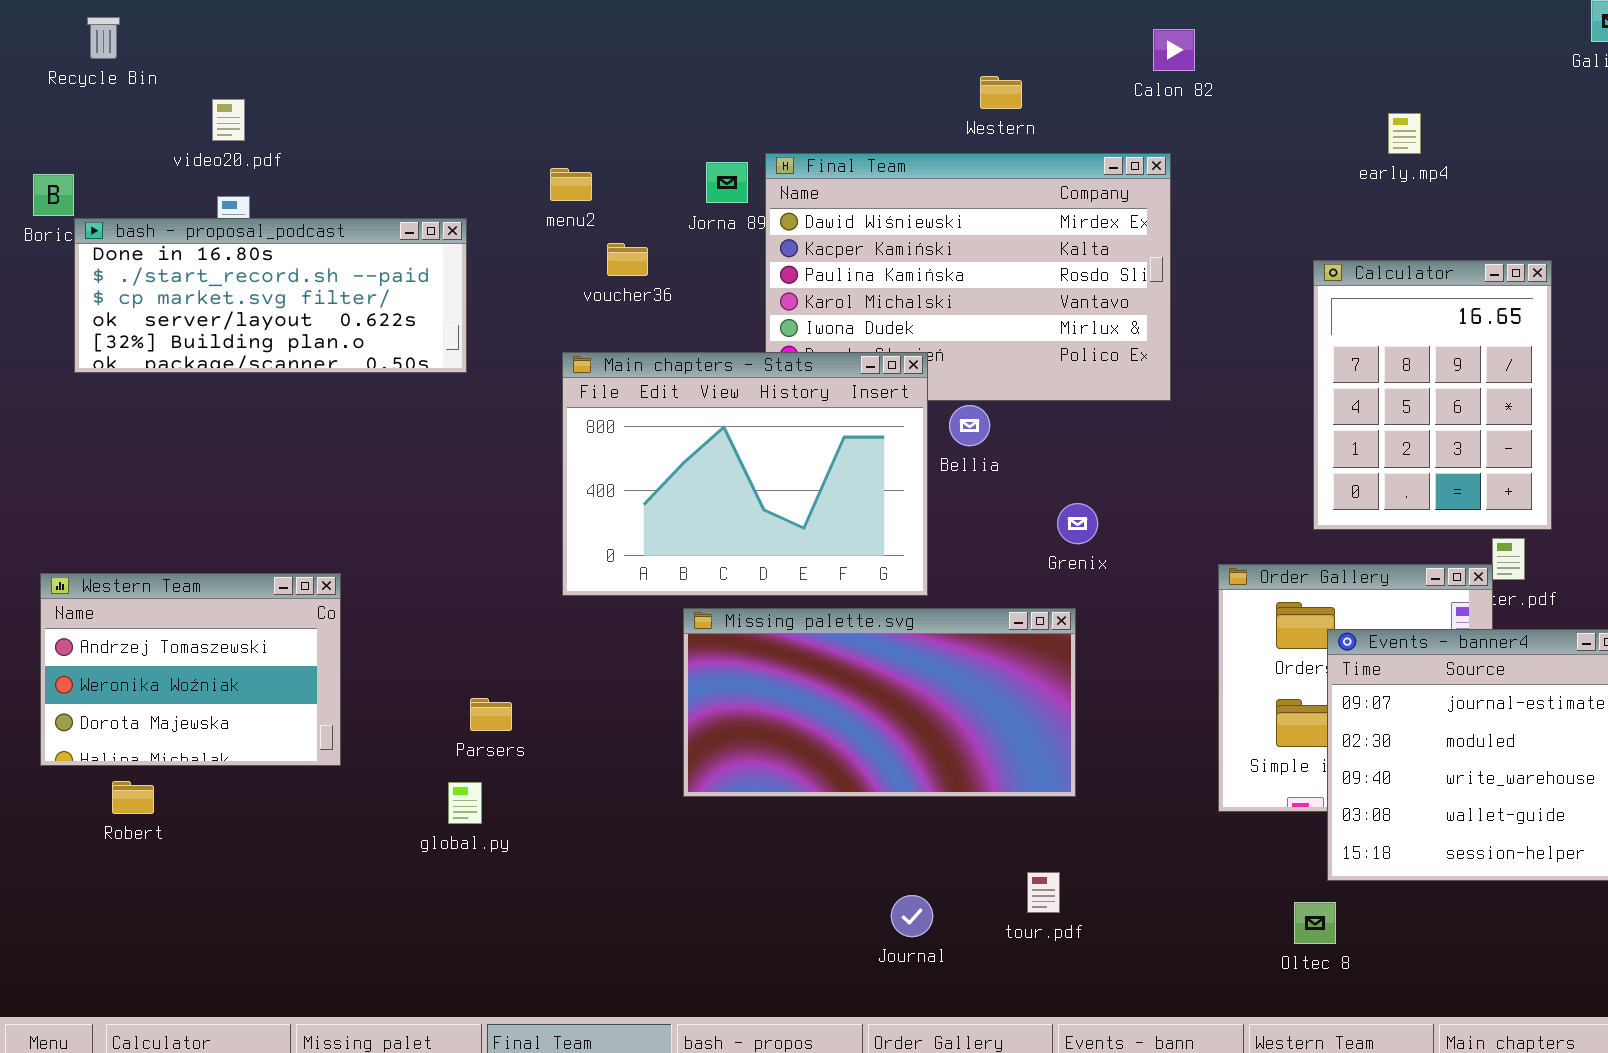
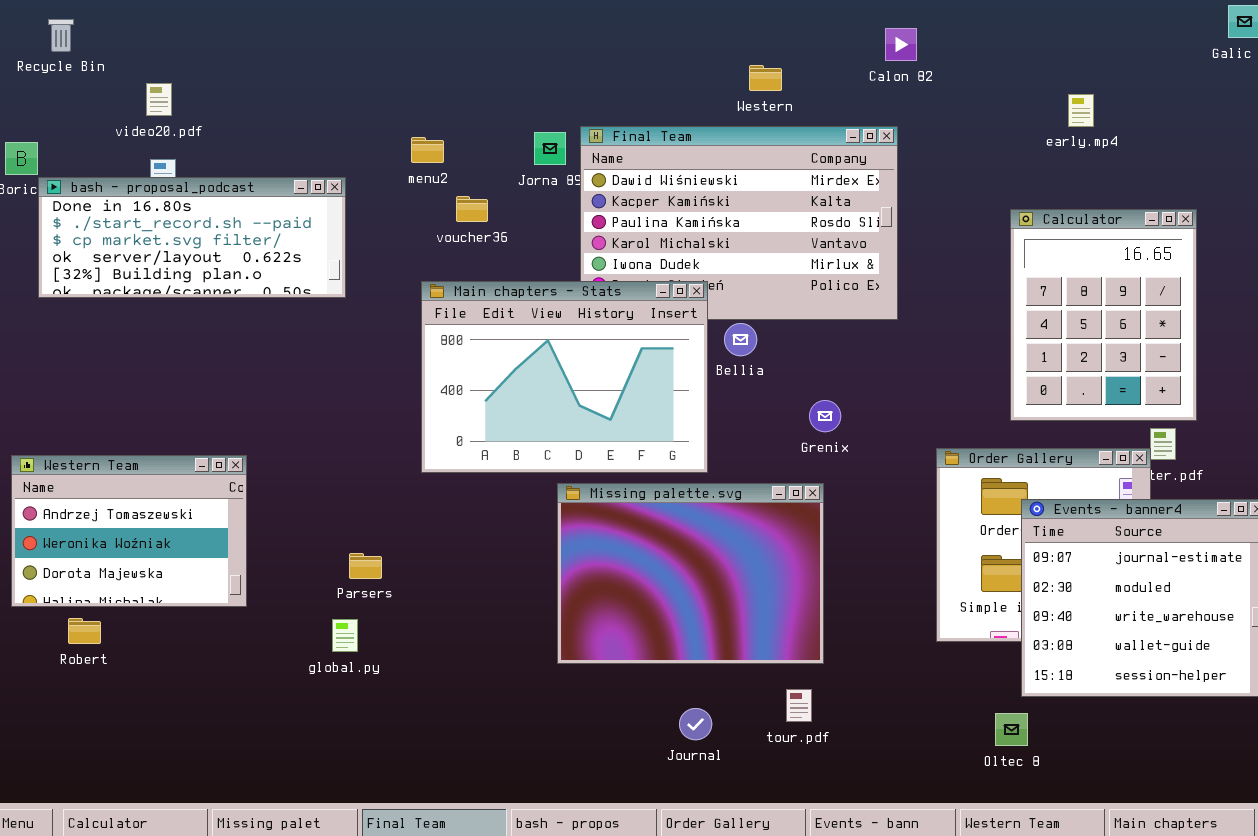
Missing palette.svg: [683,608,1076,797] -> [557,483,824,664], resized

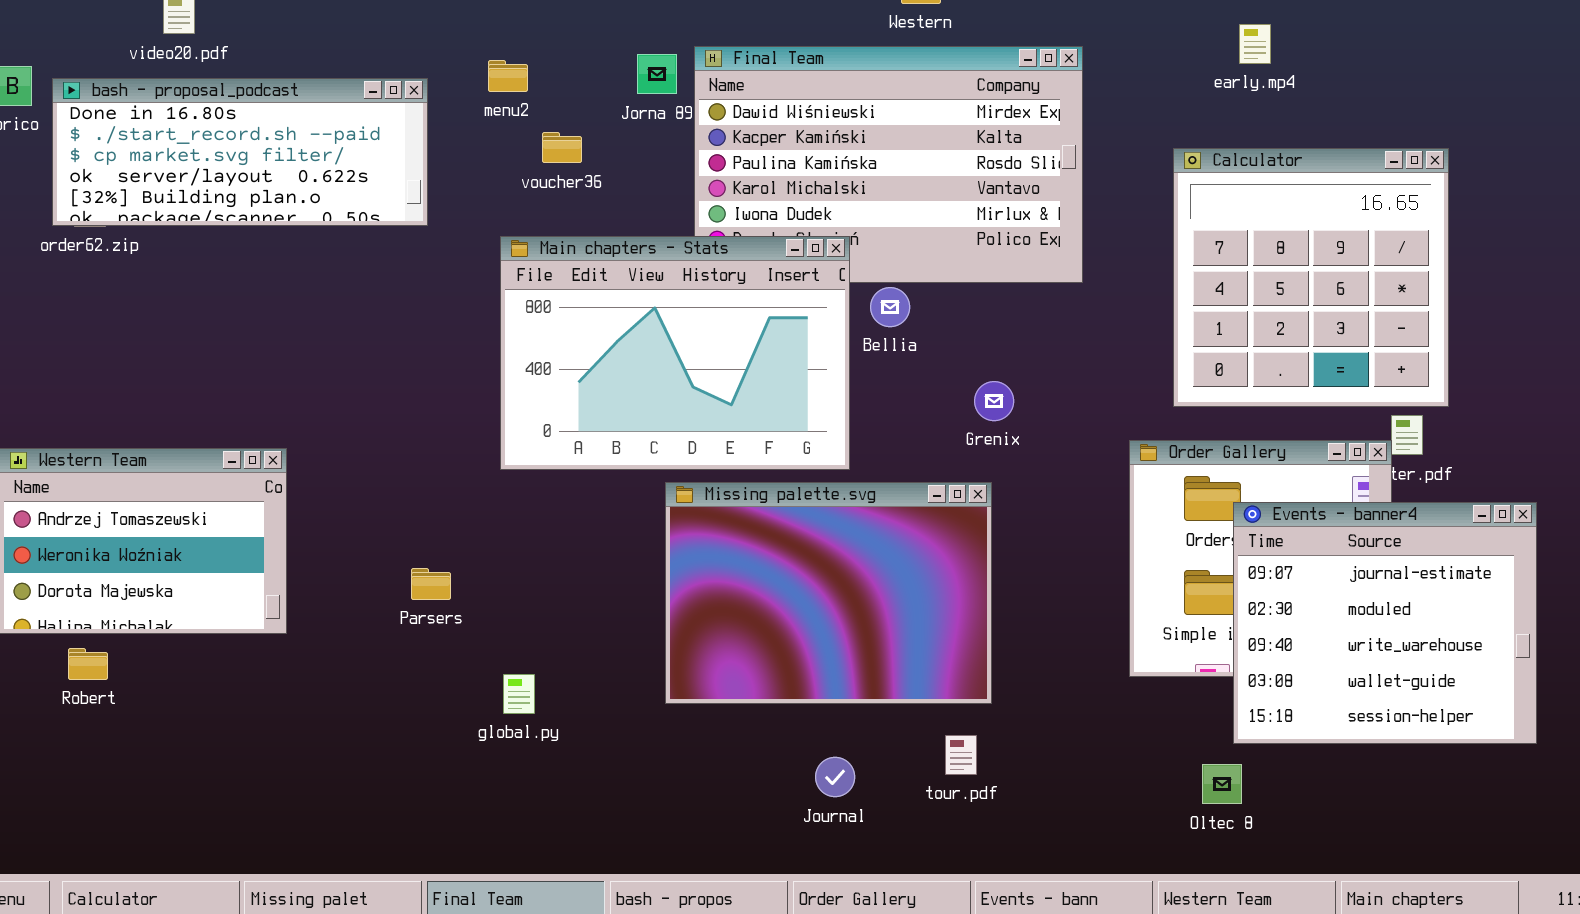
early.mp4: [1068,94,1094,127] -> [1239,24,1271,64], moved
bash - proposal_podcast: [38,177,346,298] -> [52,78,428,226], moved
Calculator: [1010,209,1197,421] -> [1173,148,1449,407], resized
global.py: [332,619,358,652] -> [503,674,535,714], moved

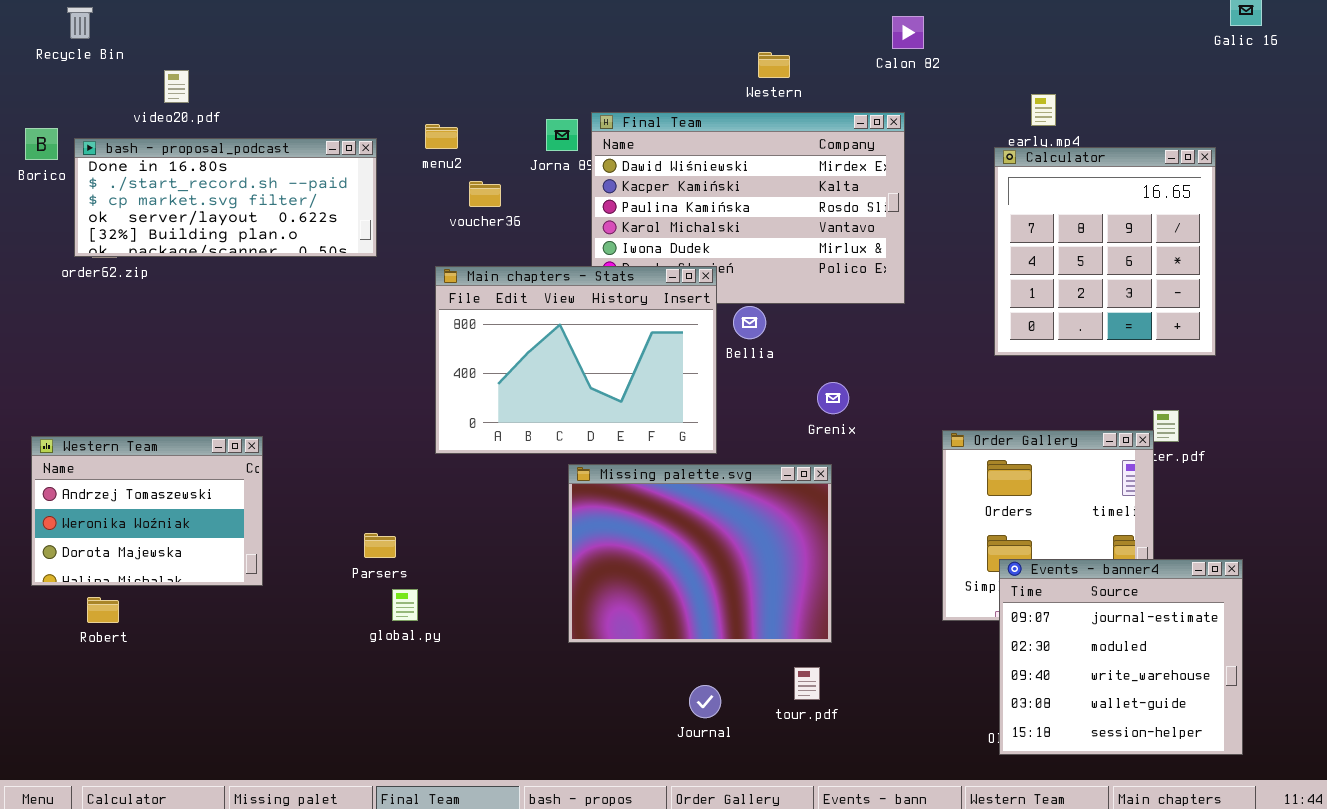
Calculator: [1173,148,1449,407] -> [994,147,1216,356], moved
Events - banner4: [1233,502,1537,744] -> [999,559,1243,755], moved
global.py: [503,674,535,714] -> [392,589,418,621], moved

